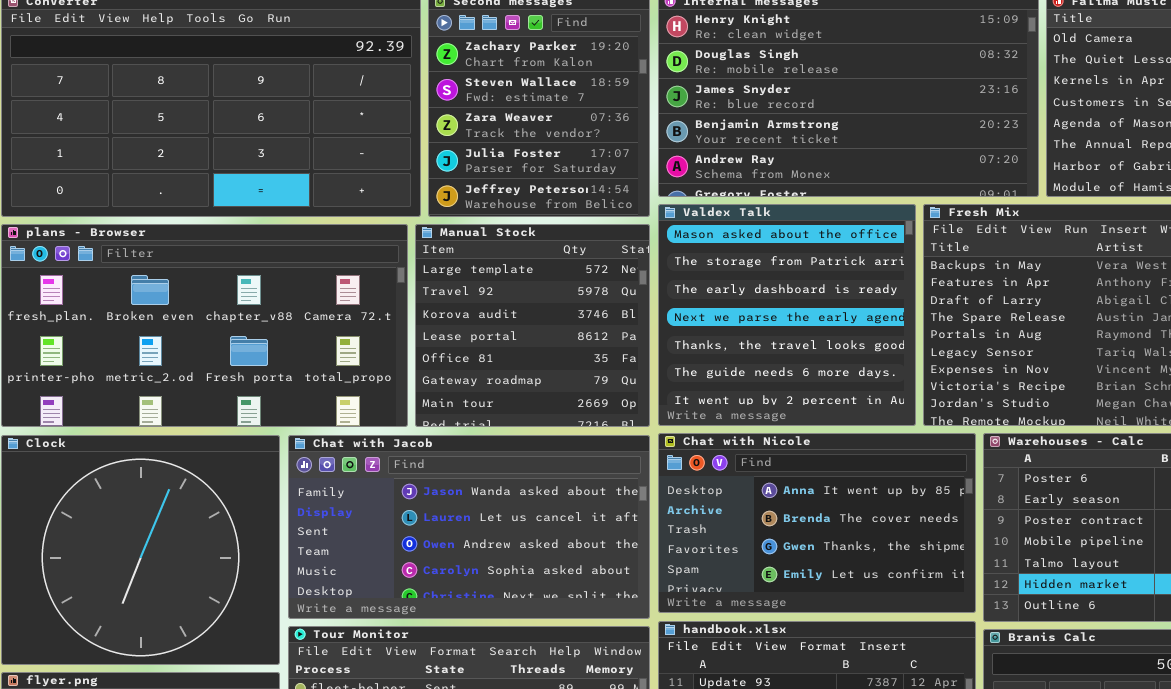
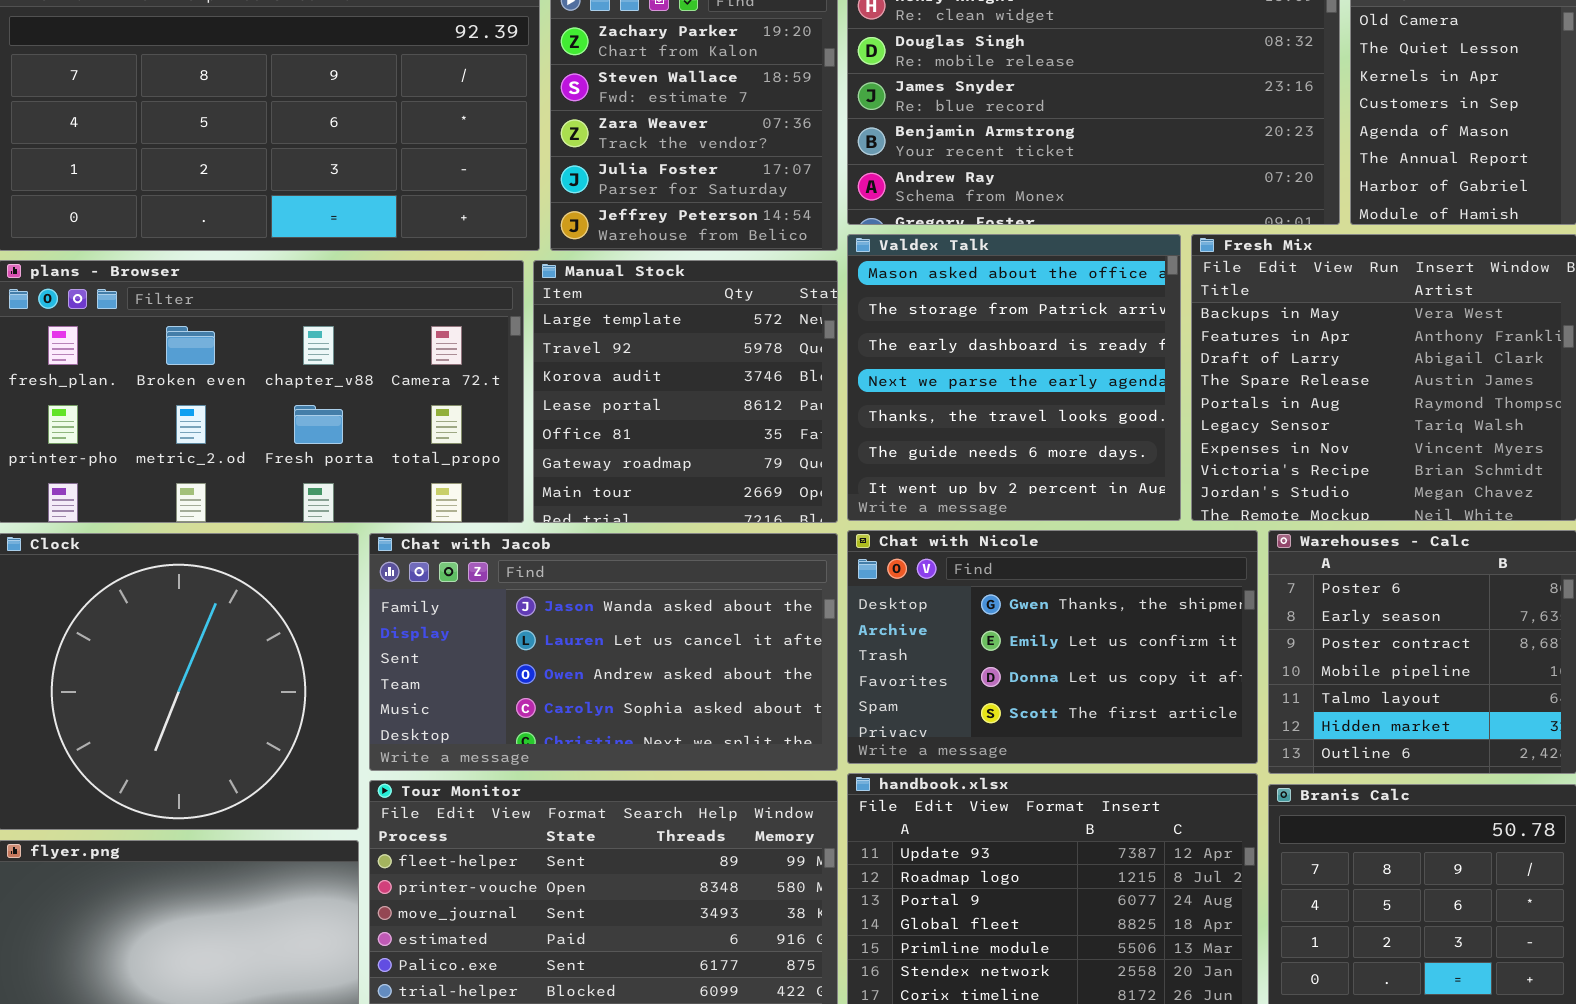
Chat with Nicole: [658,433,976,613] -> [847,530,1258,764], scrolled down 2 rows

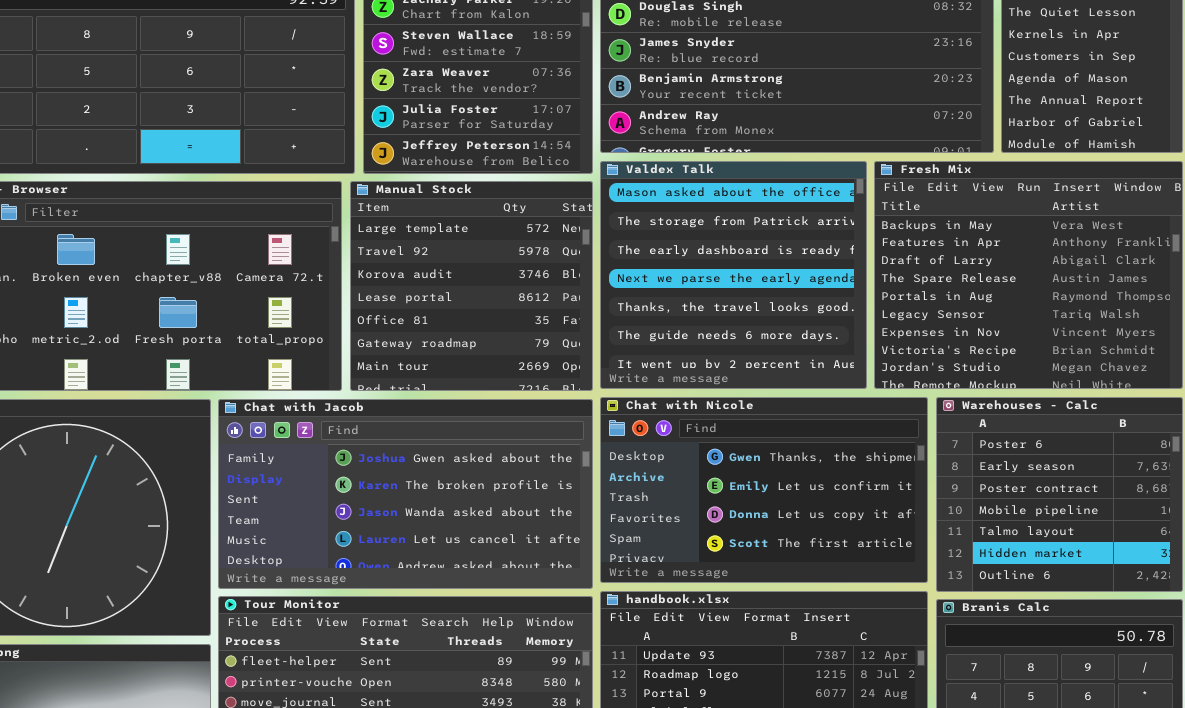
Chat with Jacob: [369,533,838,771] -> [218,399,593,589], scrolled up 2 rows

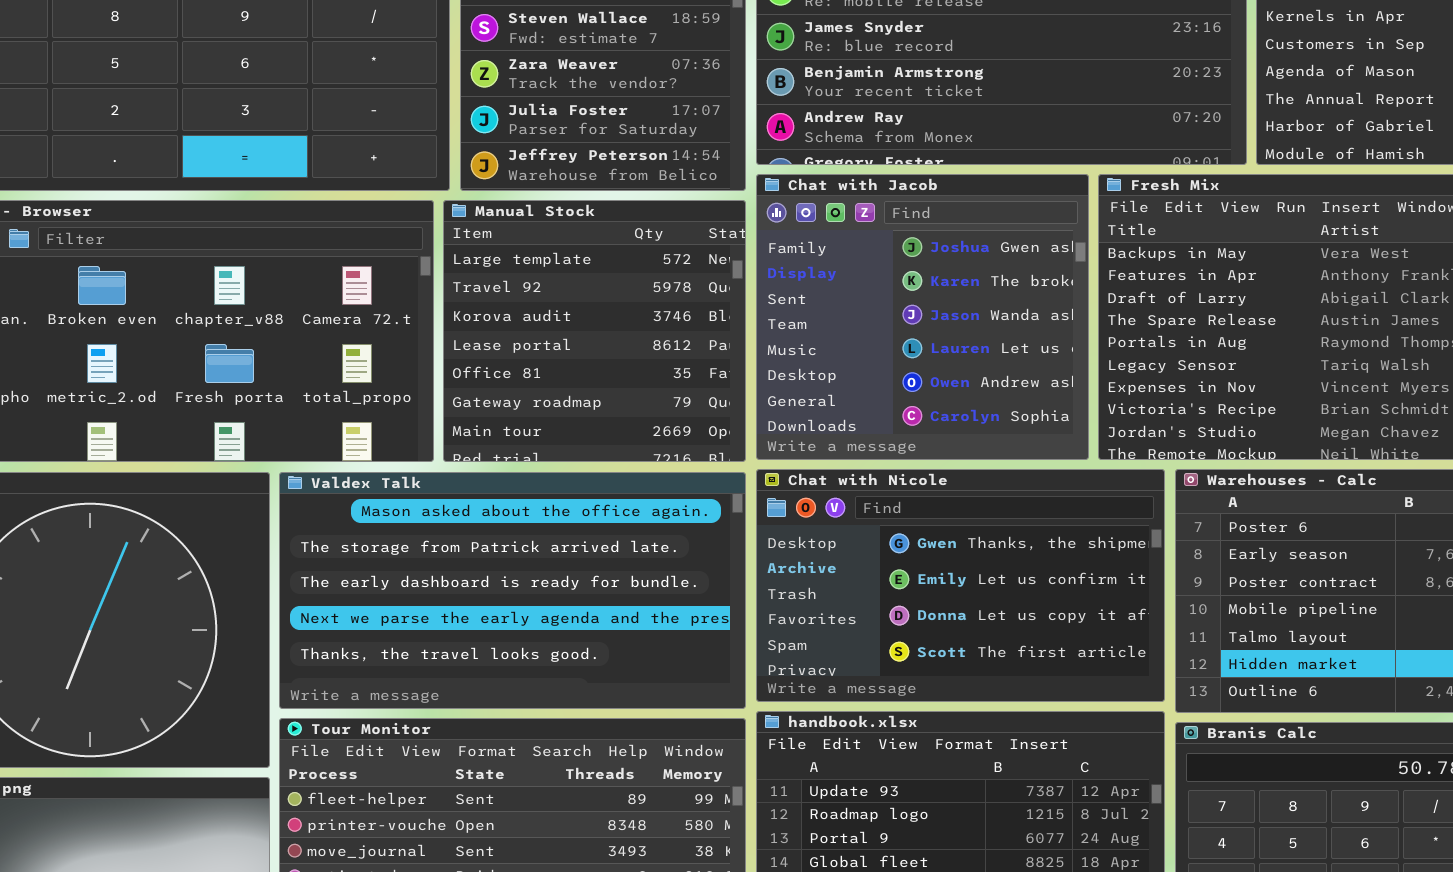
Valdex Talk: [600,161,867,389] -> [279,472,746,709], moved, resized
Chat with Jacob: [218,399,593,589] -> [756,174,1089,460], moved, resized

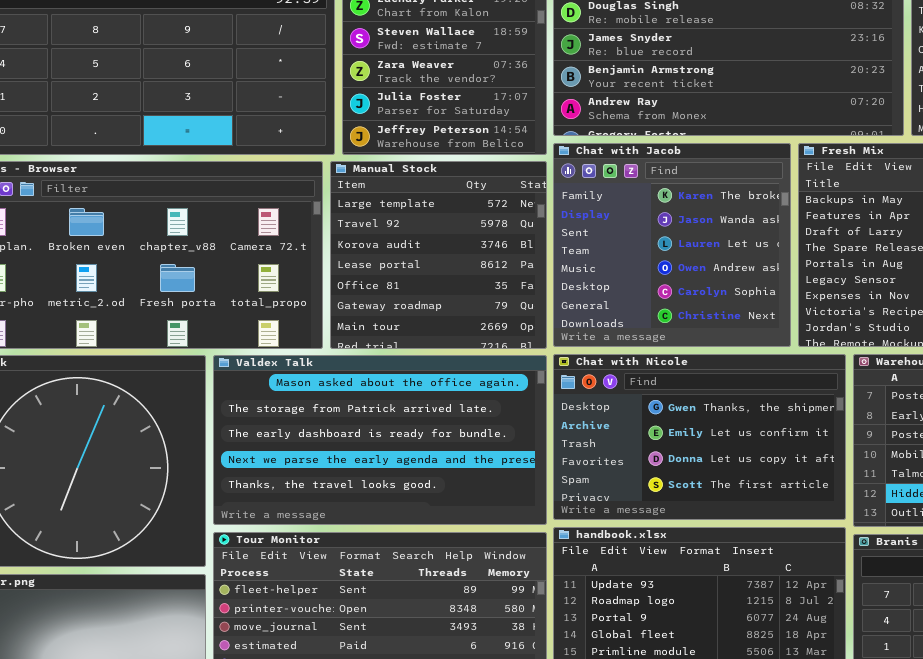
Chat with Jacob: [756,174,1089,460] -> [553,143,791,347], scrolled down 1 row

